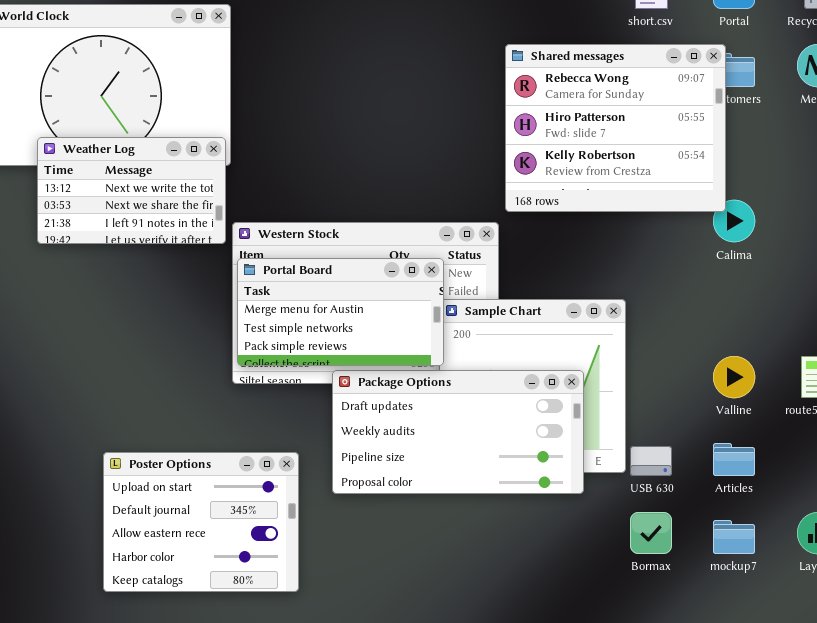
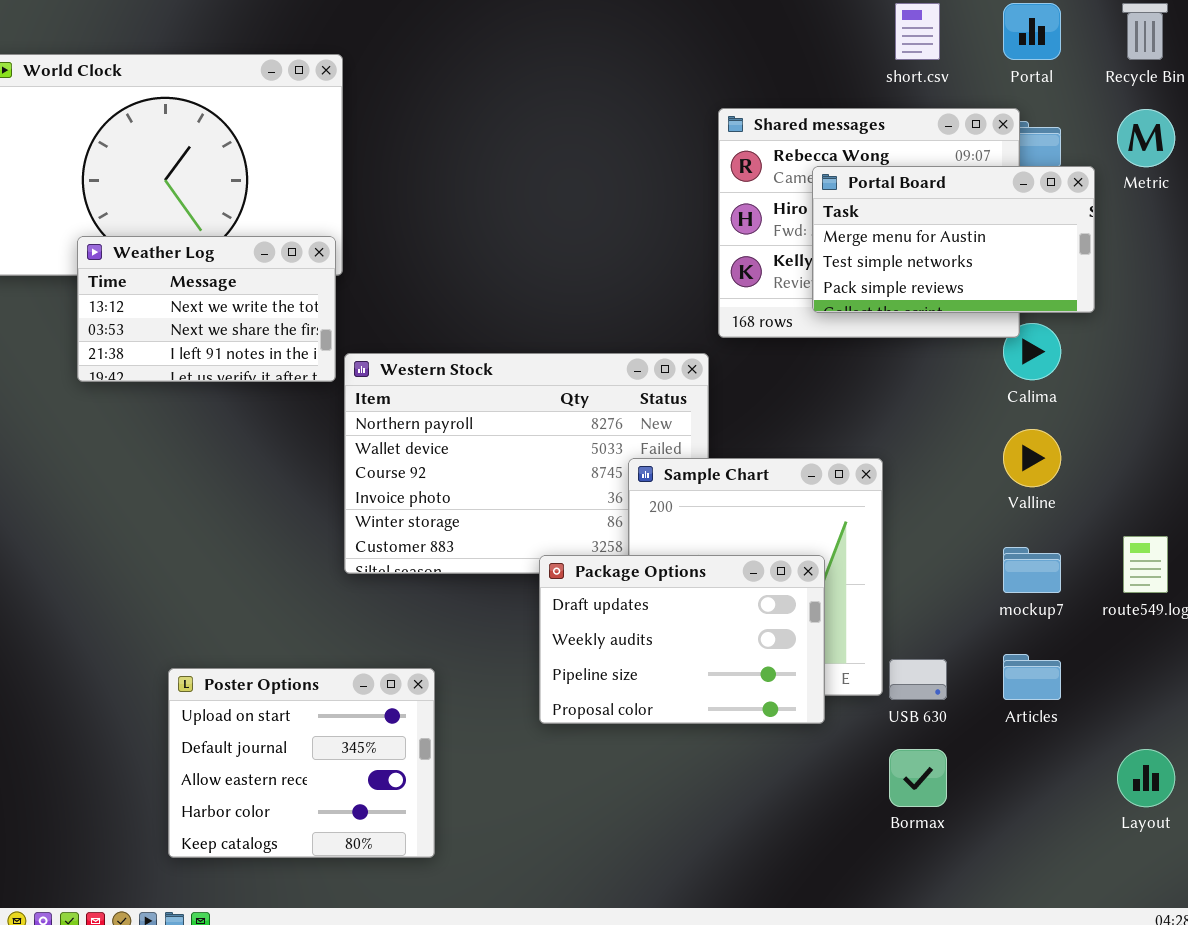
Portal Board: [237,258,444,366] -> [812,166,1095,313], moved
Valline: [713,356,755,398] -> [1003,429,1061,487], moved
Package Options: [332,370,584,494] -> [539,555,825,724], resized
mockup7: [713,520,755,554] -> [1003,547,1061,593], moved

